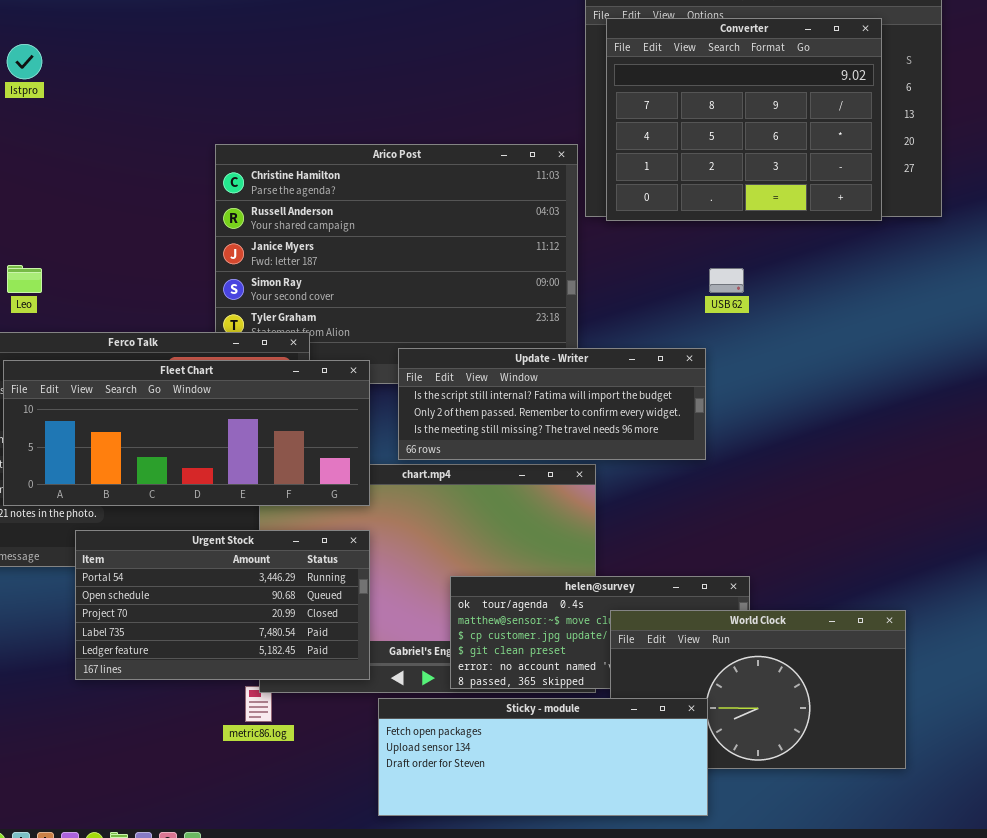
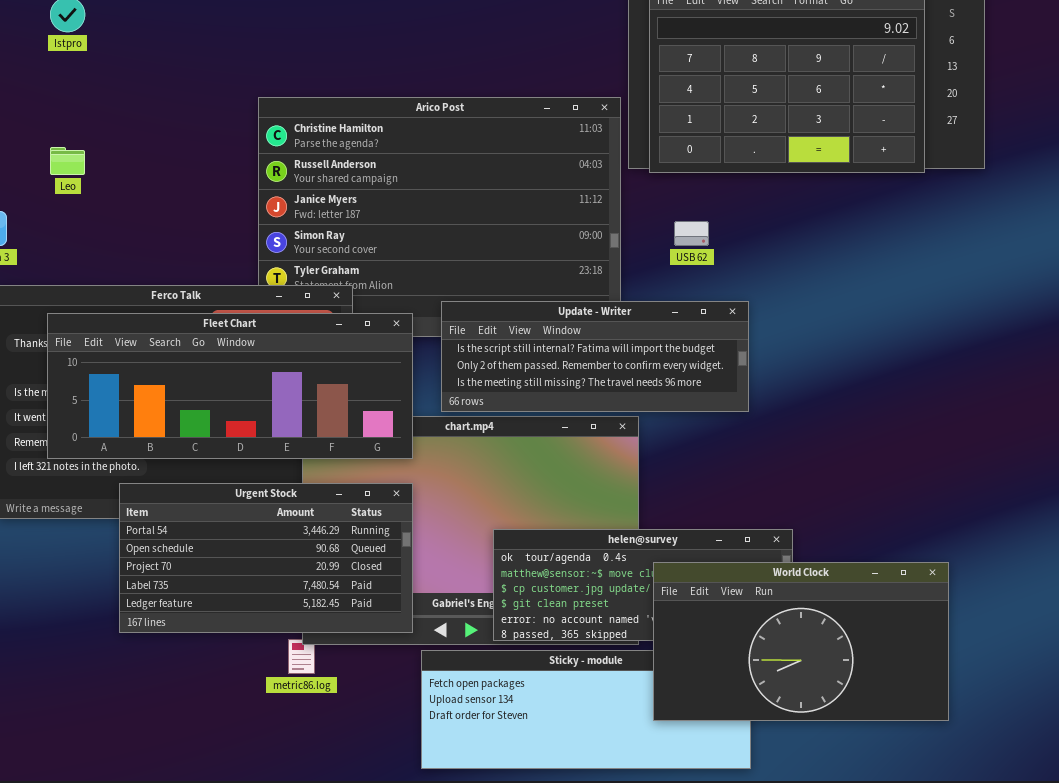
Leo: [7,265,42,293] -> [50,147,85,175], moved
USB 62: [709,268,744,293] -> [674,221,709,246], moved
World Clock: [610,610,906,769] -> [653,562,949,721], raised

